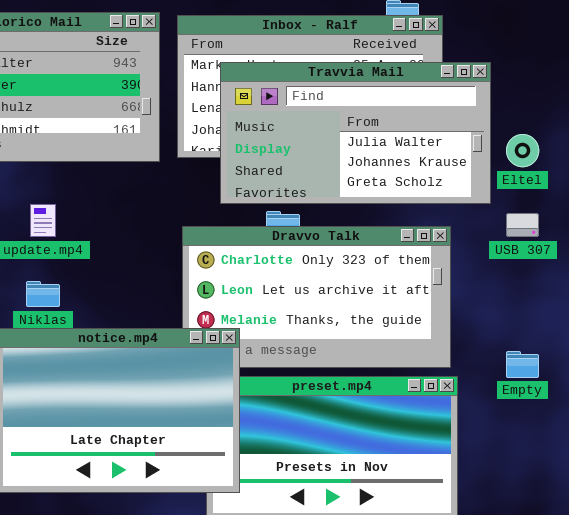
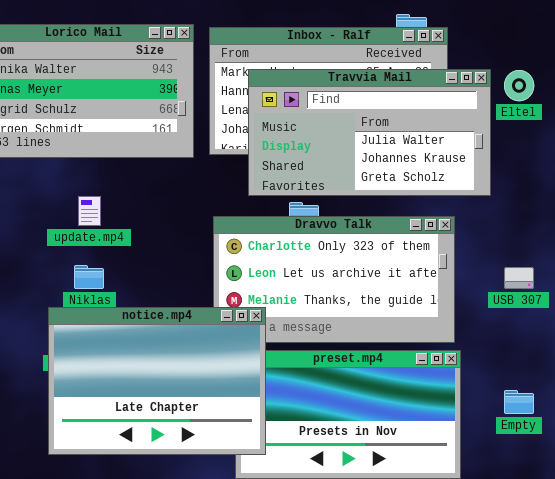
Eltel: [506,134,539,167] -> [504,70,534,101], moved
USB 307: [506,213,539,237] -> [504,267,534,289], moved
Empty: [506,351,539,378] -> [504,390,534,414], moved

